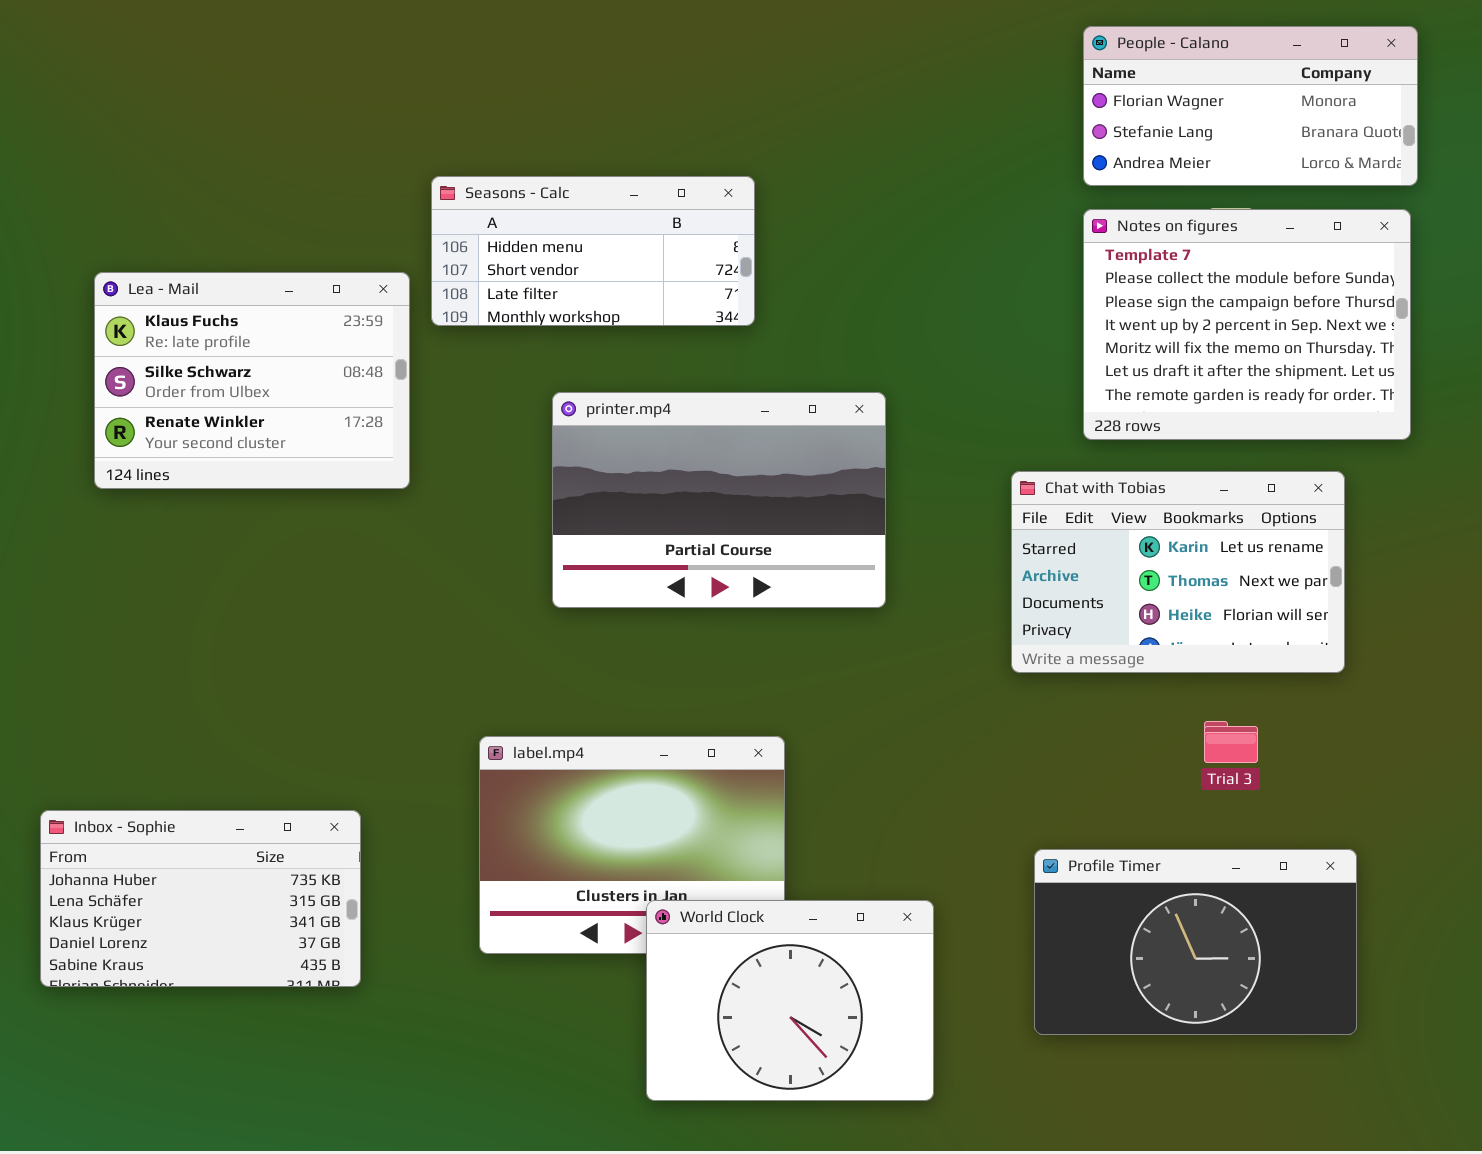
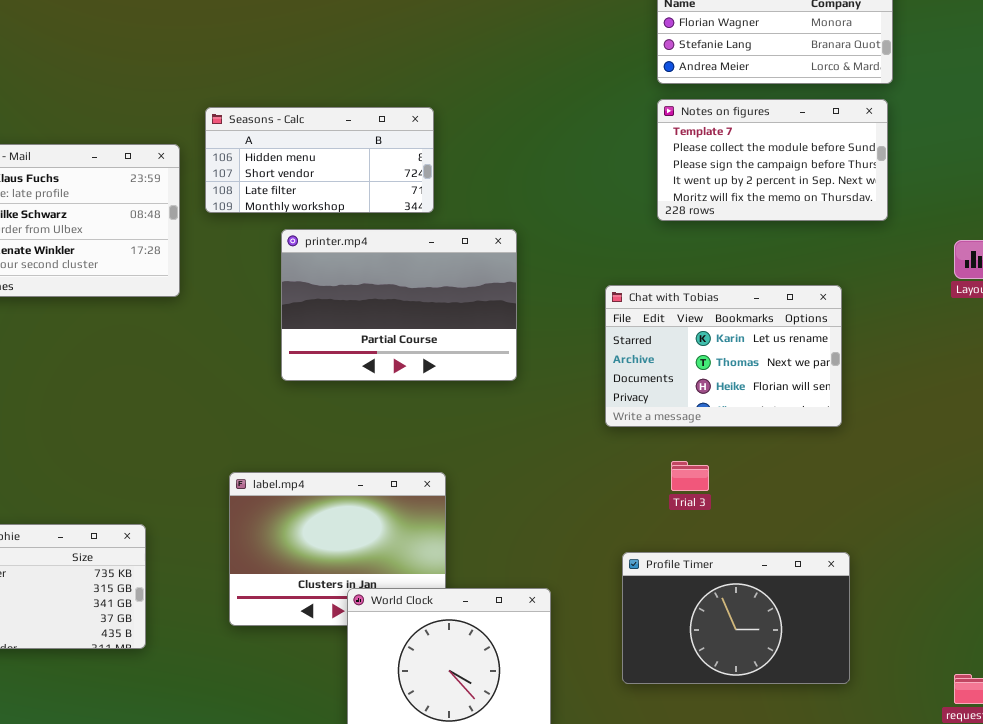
Seasons - Calc: [431,176,755,326] -> [205,107,434,213], moved
Notes on figures: [1083,209,1411,440] -> [657,99,888,221], resized
Trial 3: [1204,721,1258,763] -> [671,461,709,491], moved

